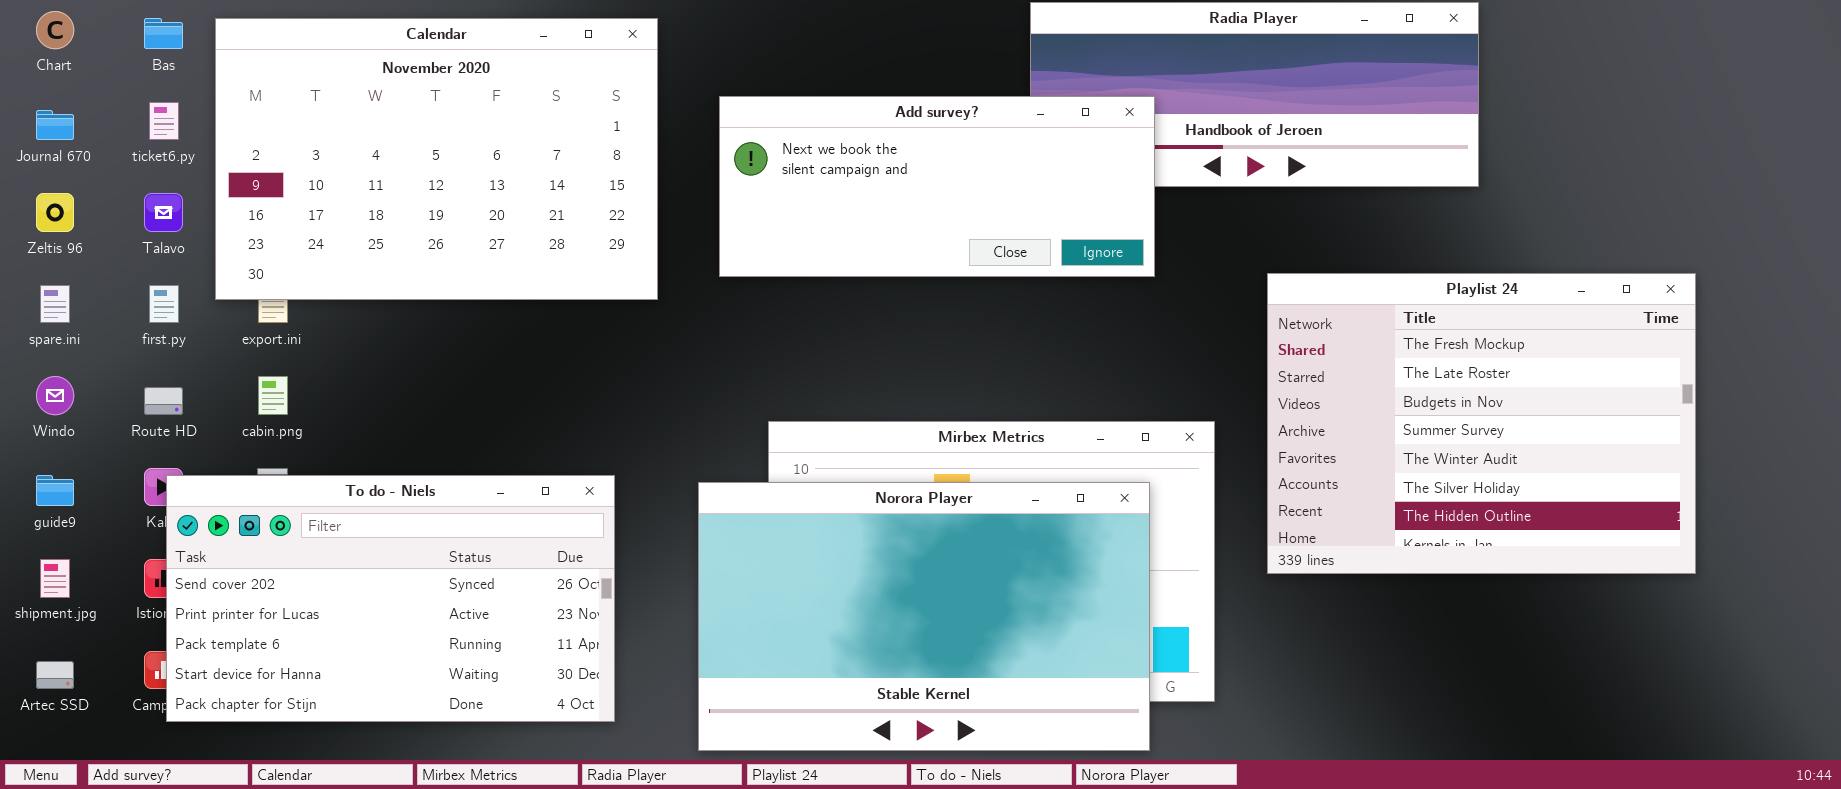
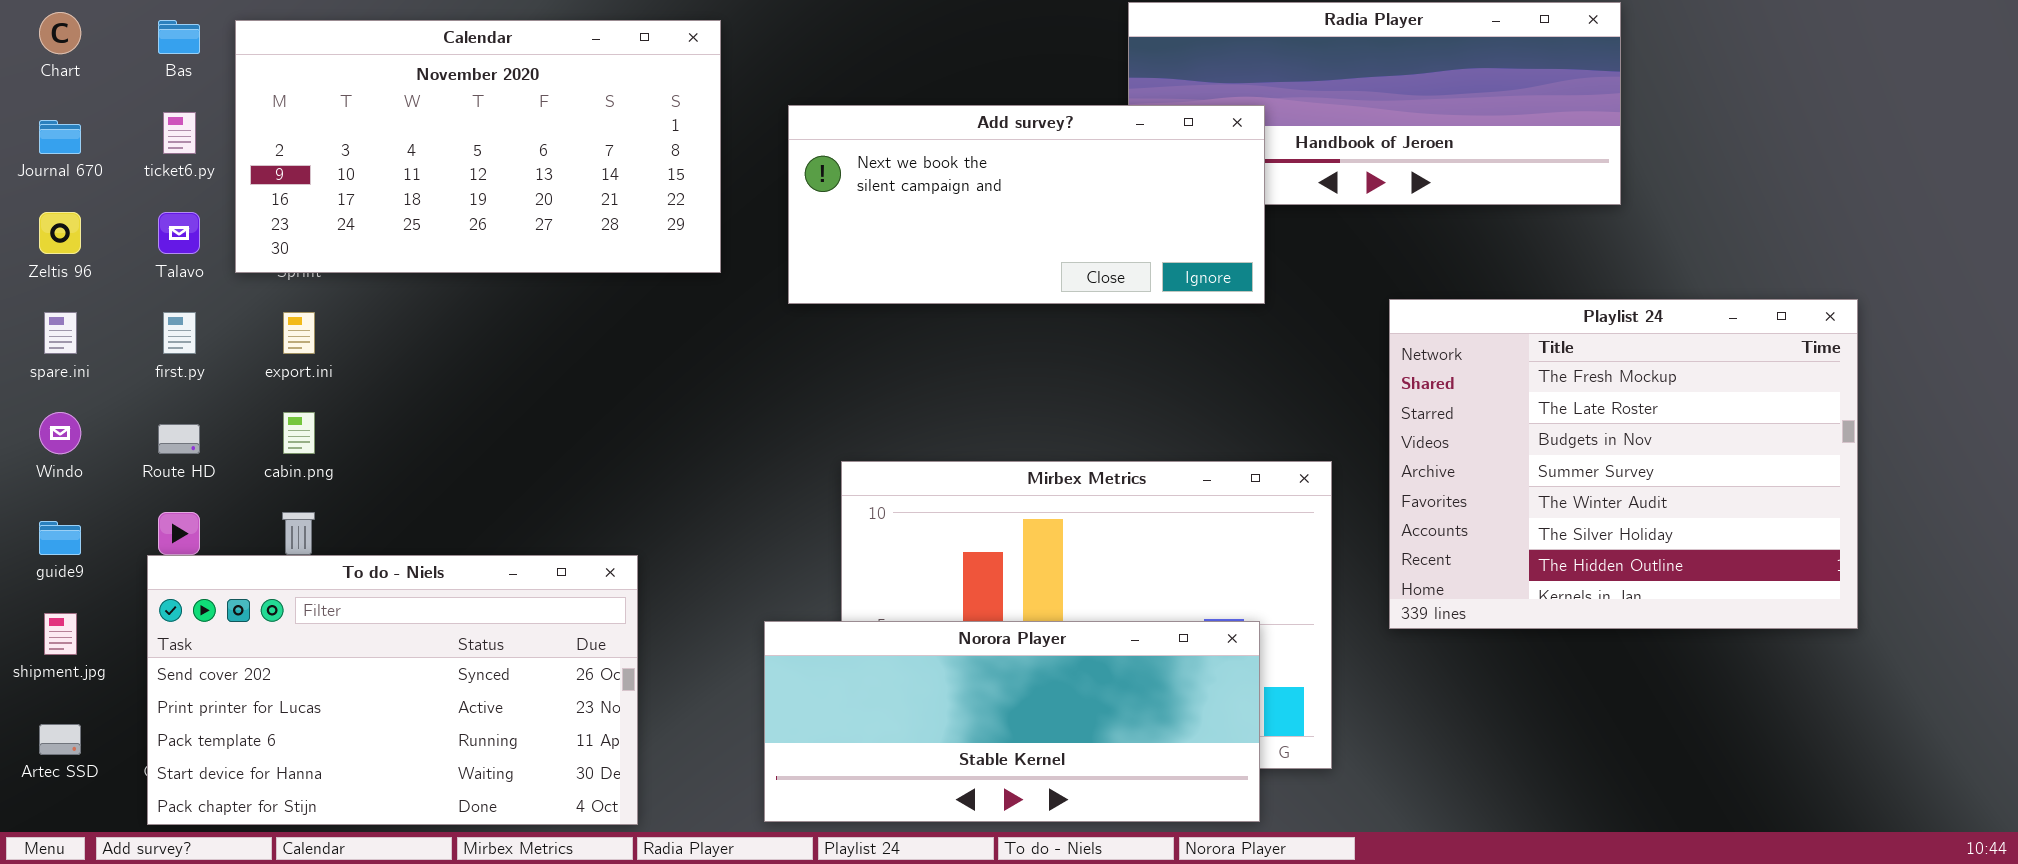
Calendar: [215,18,658,300] -> [235,20,721,273], resized
To do - Niels: [166,475,615,722] -> [147,555,638,825], moved
Norora Player: [698,482,1150,751] -> [764,621,1260,822], resized

